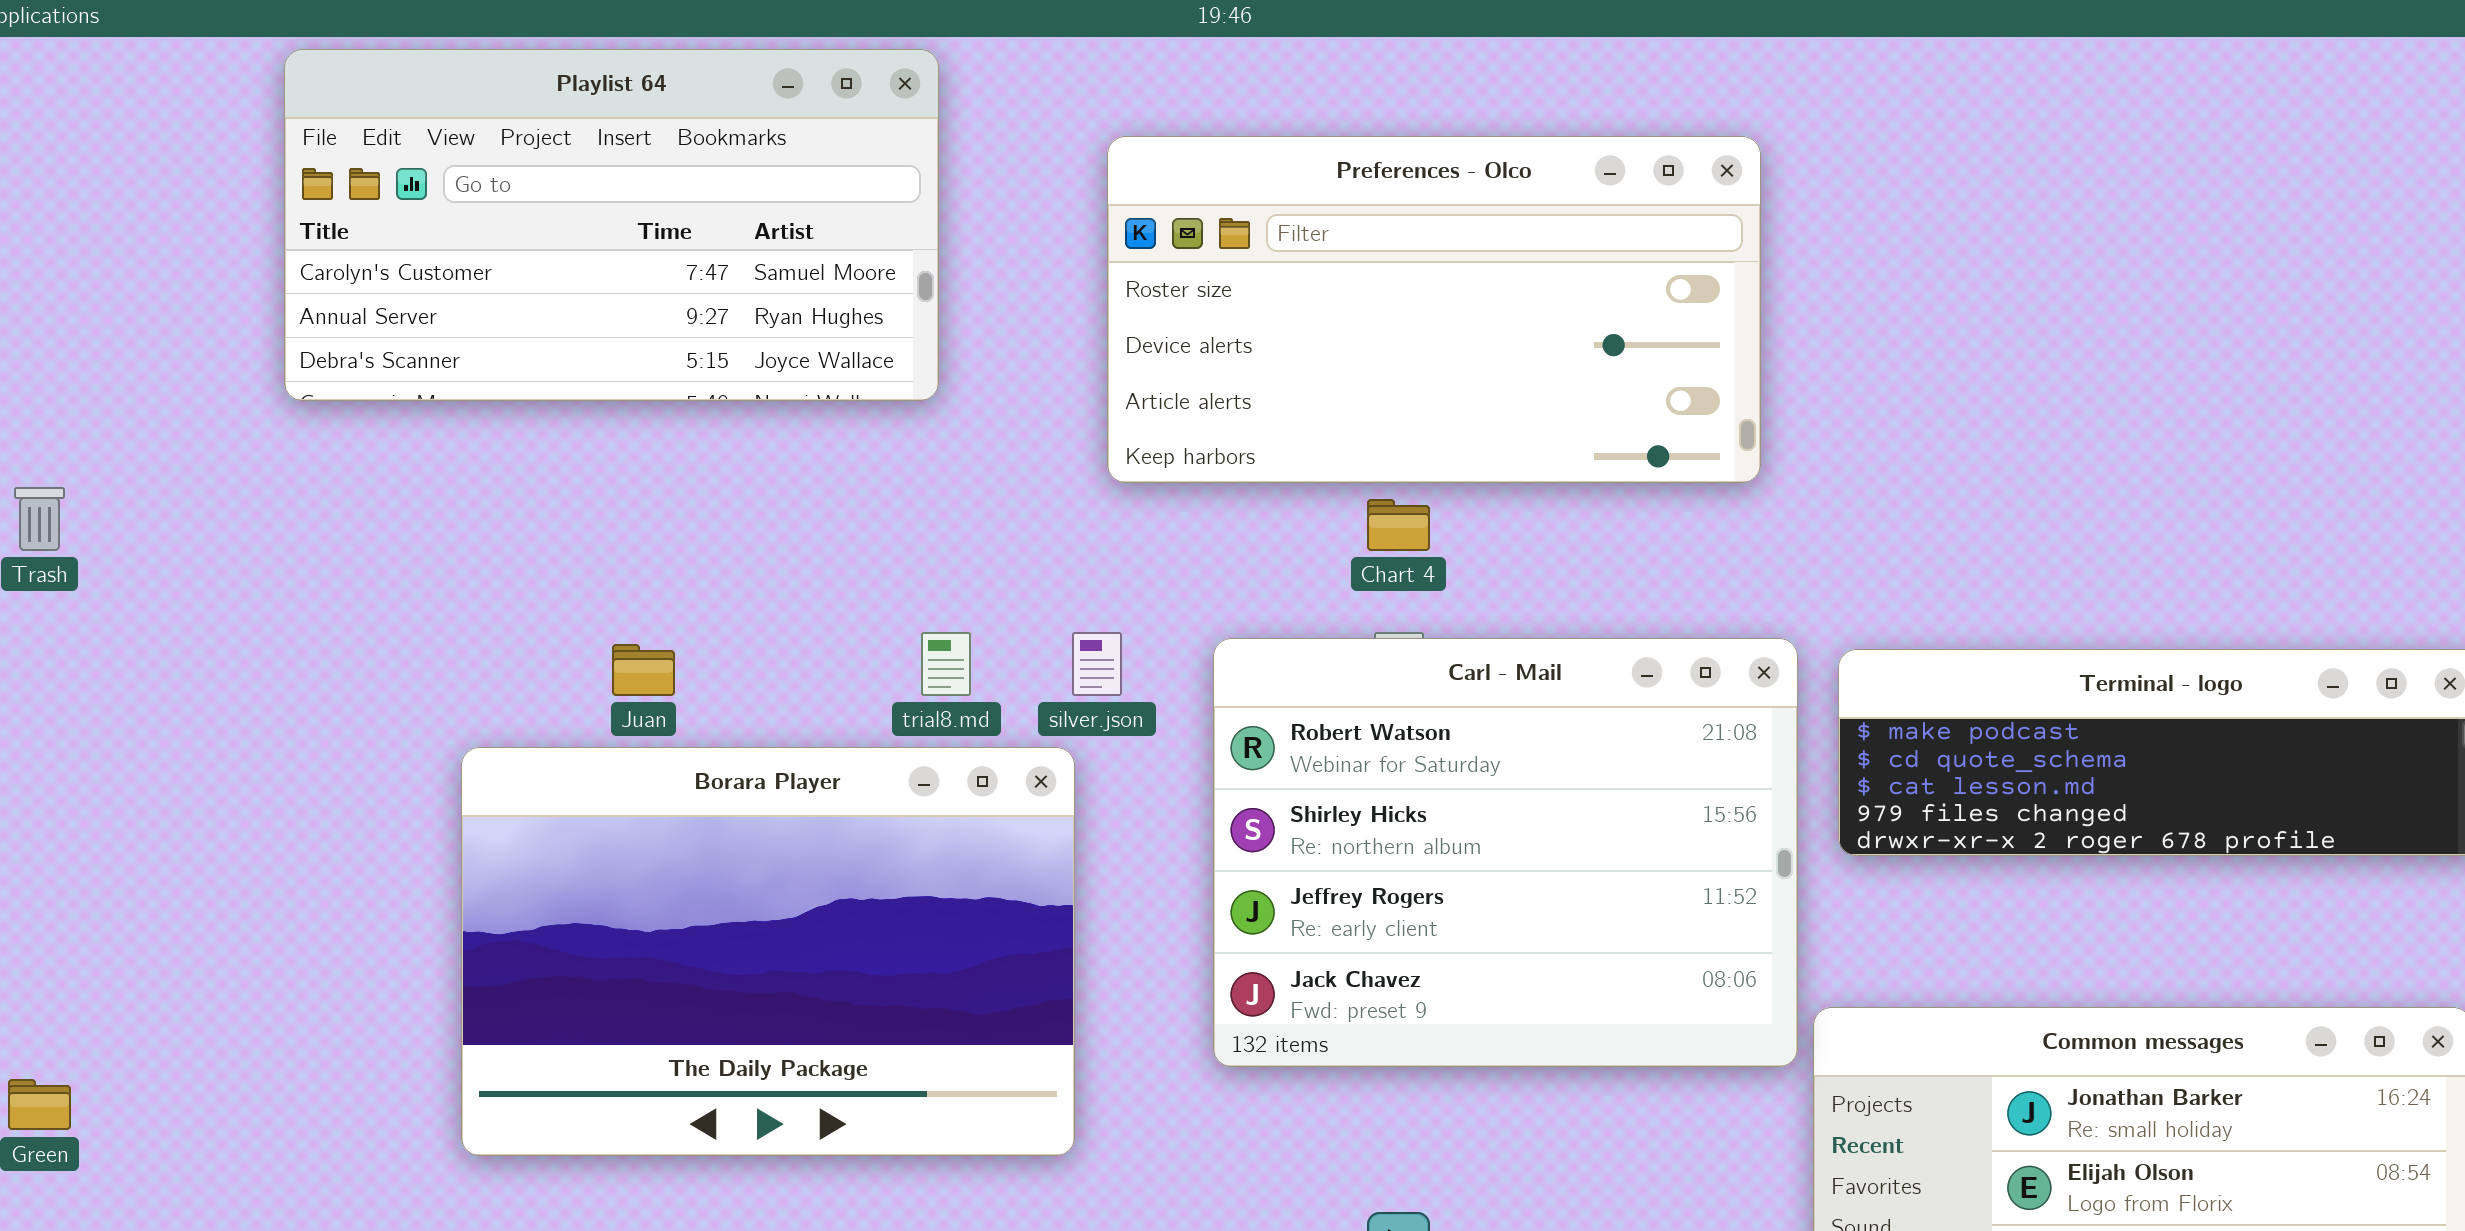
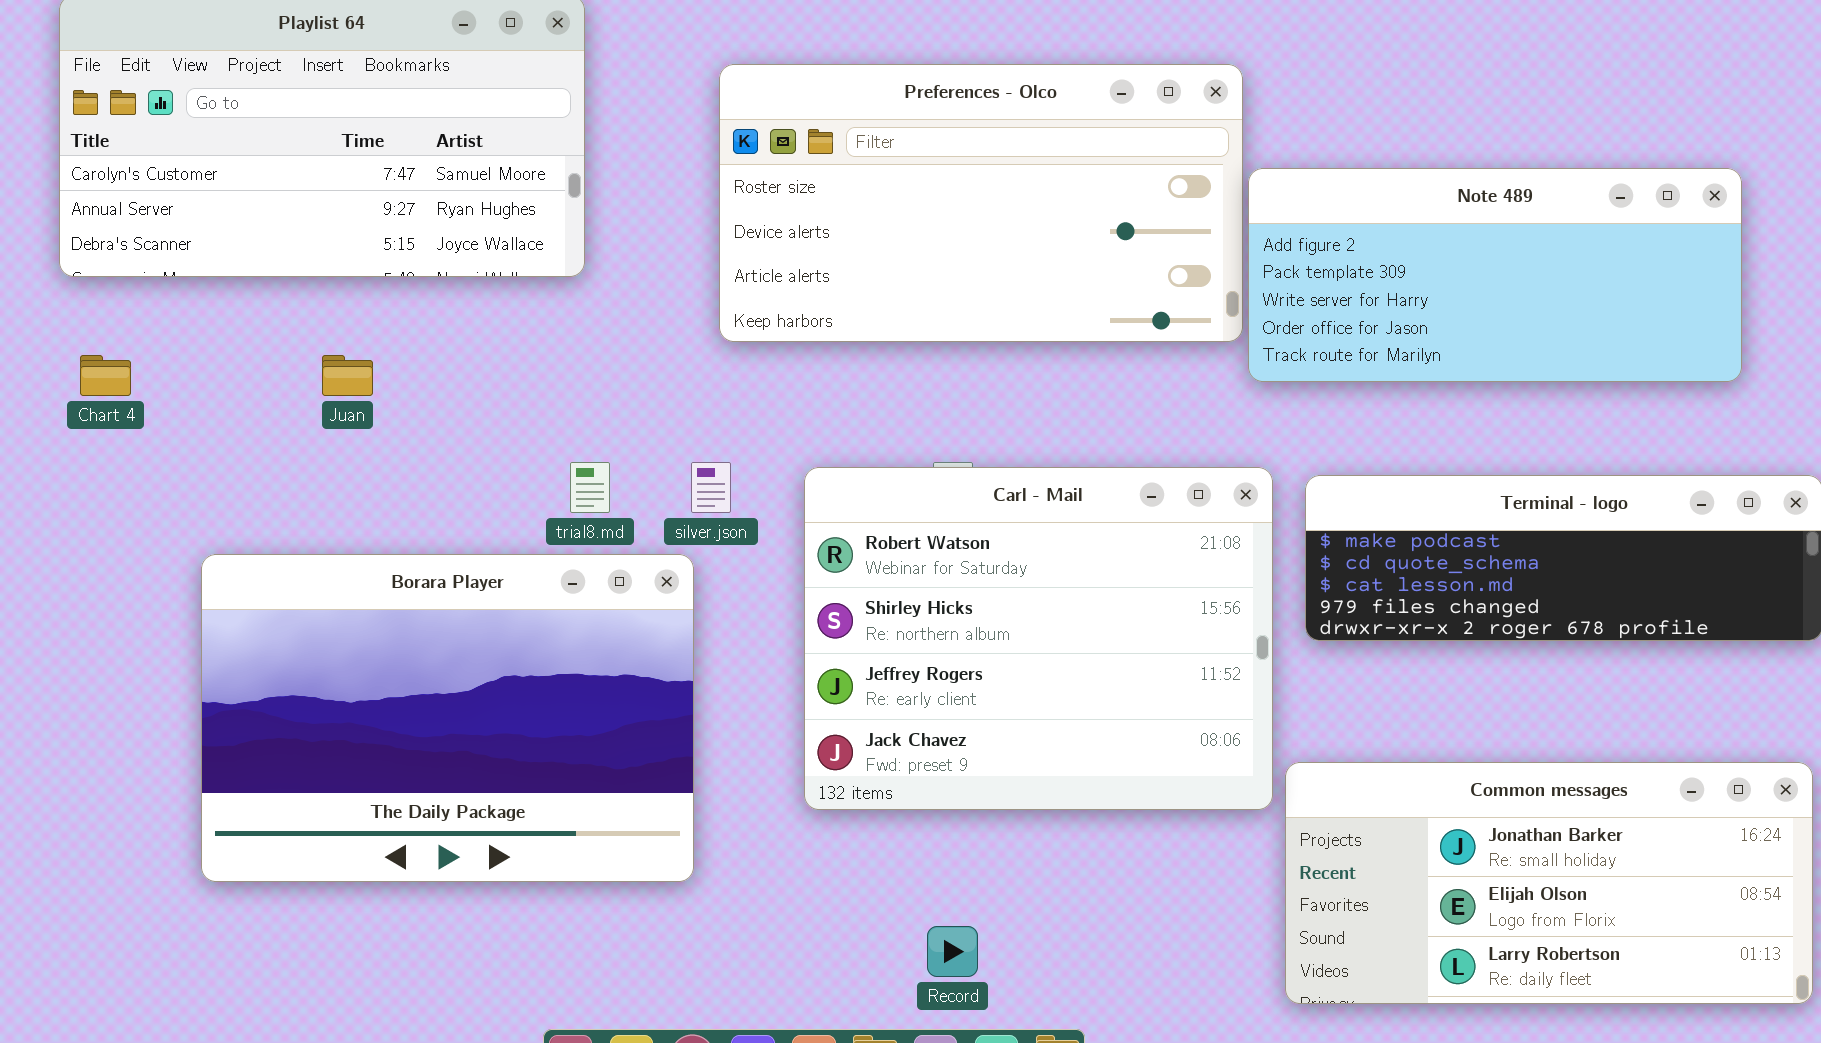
Note 489: none -> [1248,168,1742,382], opened
Chart 4: [1367,499,1430,551] -> [80,355,131,396], moved
Juan: [612,644,675,696] -> [322,355,373,396], moved

